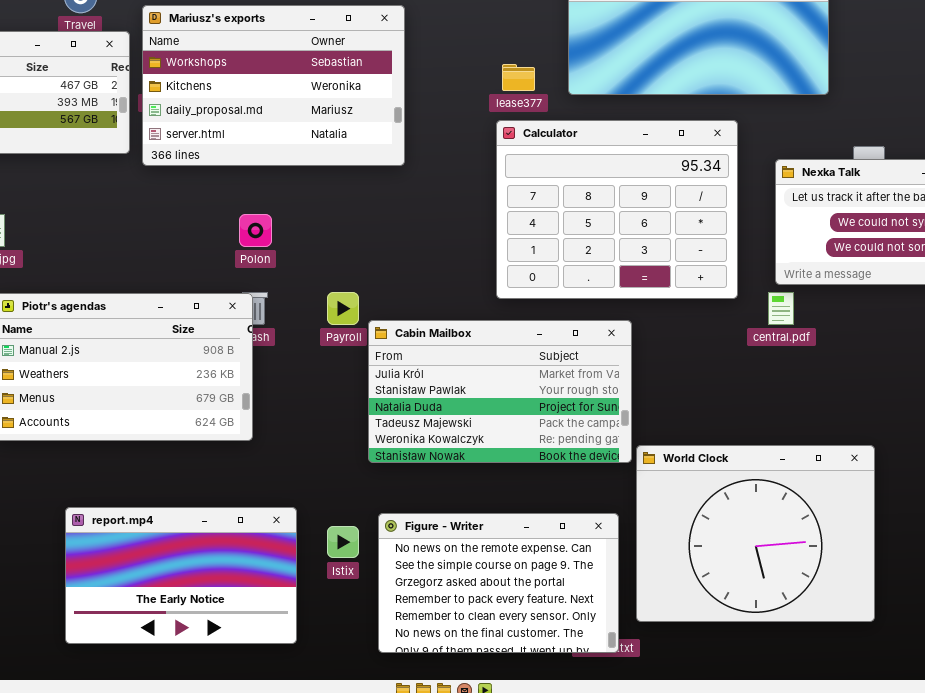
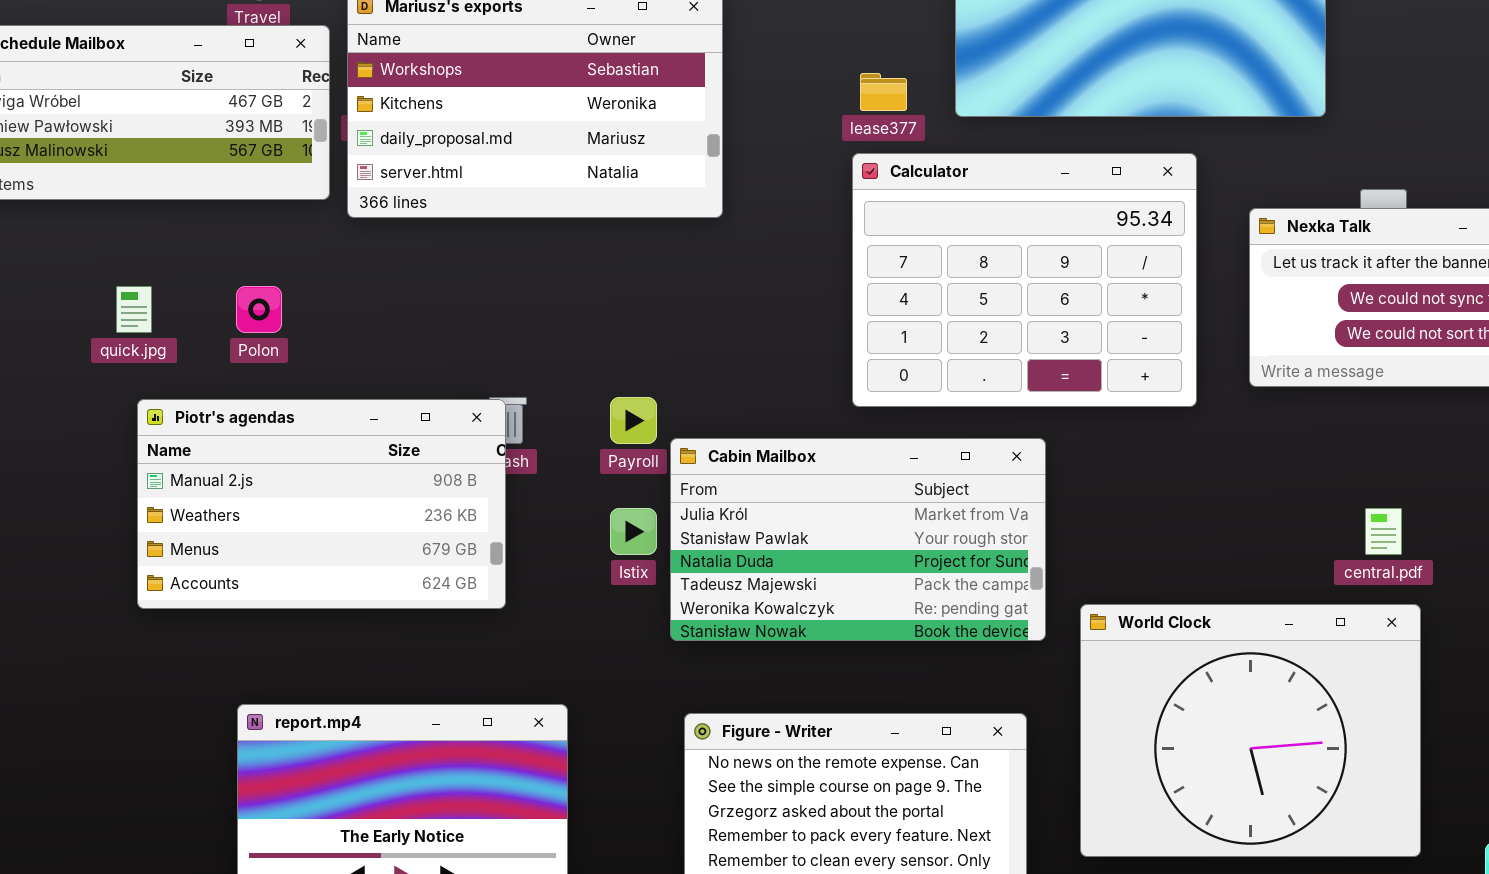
Polon: [239,214,272,247] -> [236,286,282,333], moved
central.pdf: [768,292,794,325] -> [1365,508,1402,555], moved
World Clock: [636,445,875,622] -> [1080,604,1421,857], moved
Istix: [327,526,359,558] -> [610,508,657,555], moved

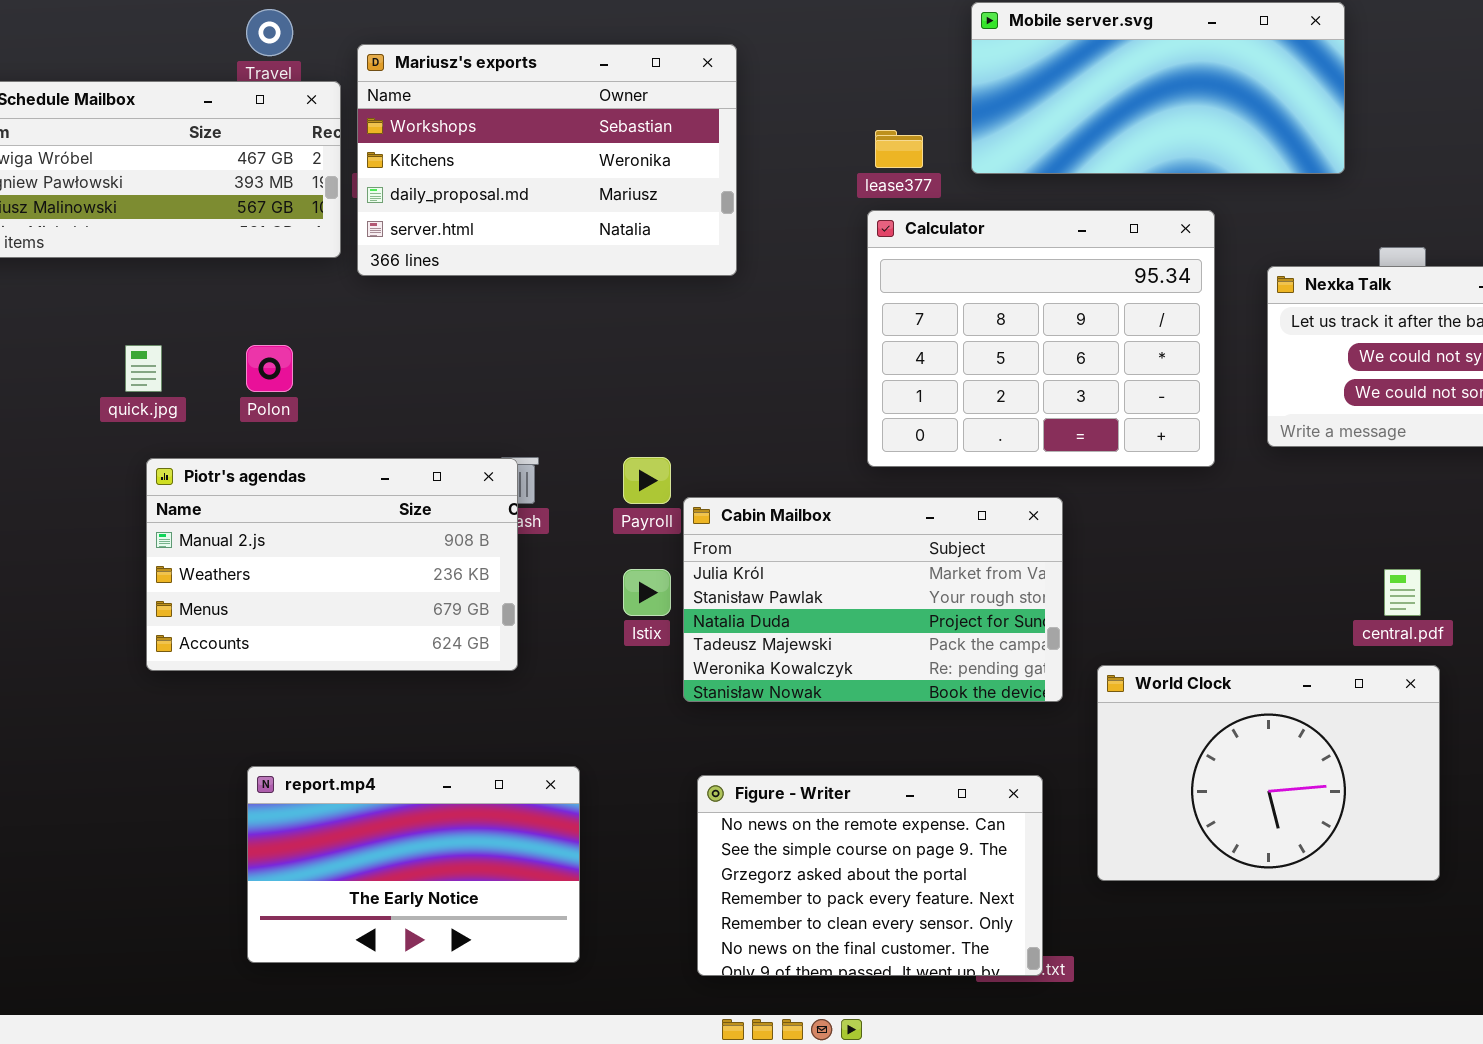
World Clock: [1080,604,1421,857] -> [1097,665,1440,881], resized

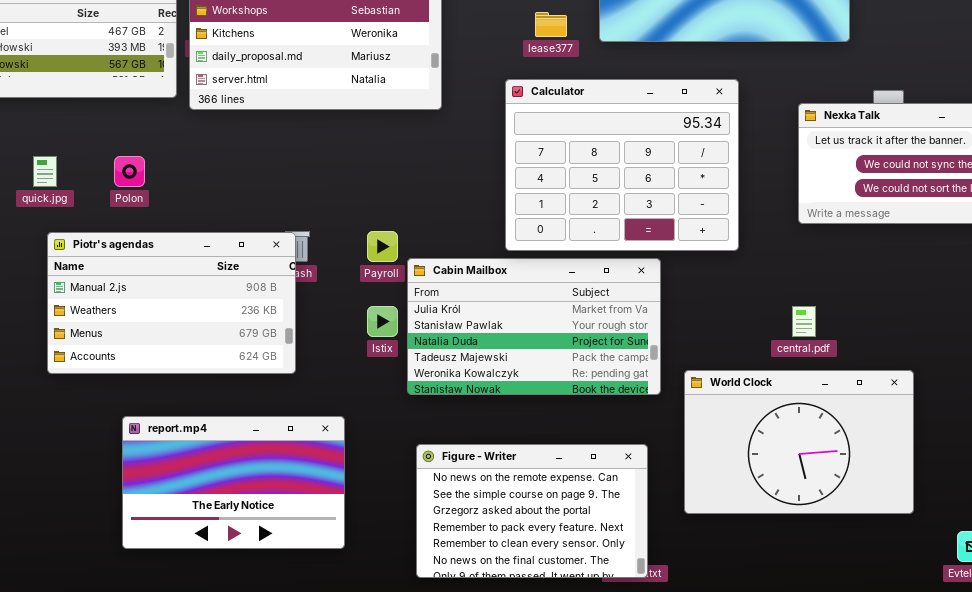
Calculator: [867,210,1215,467] -> [505,79,739,251], moved
central.pdf: [1384,569,1421,616] -> [792,306,816,337], moved
report.mp4: [247,766,580,963] -> [122,416,345,549], moved

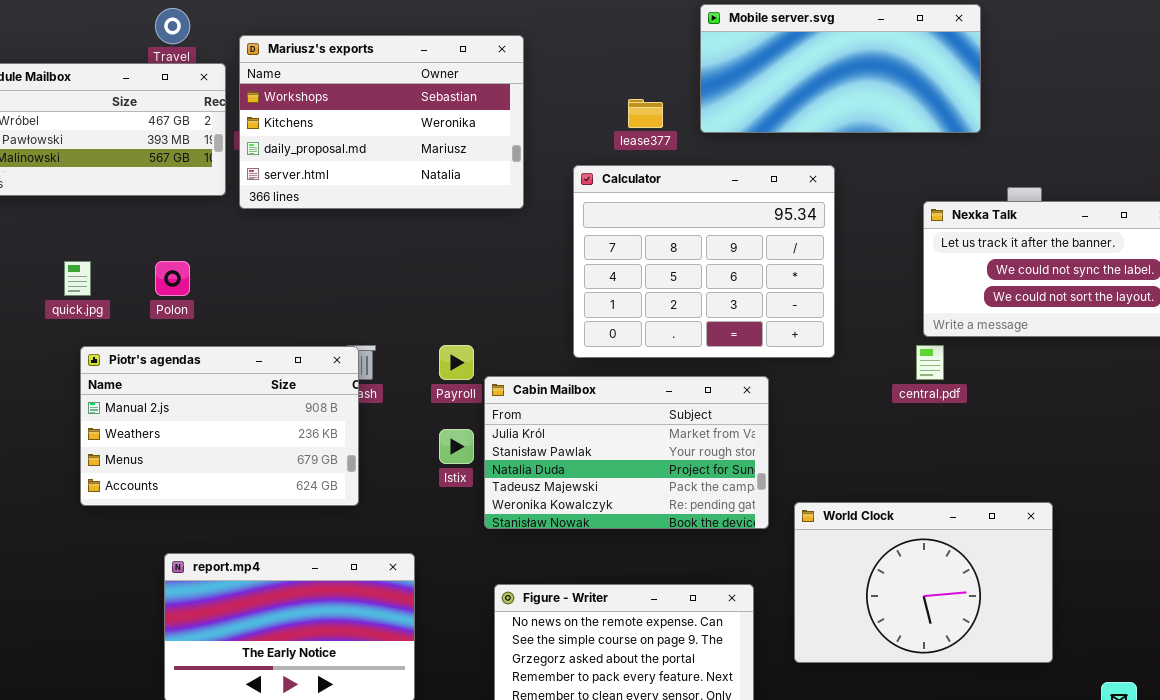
Calculator: [505,79,739,251] -> [573,165,835,358], moved
central.pdf: [792,306,816,337] -> [916,345,944,380], moved

